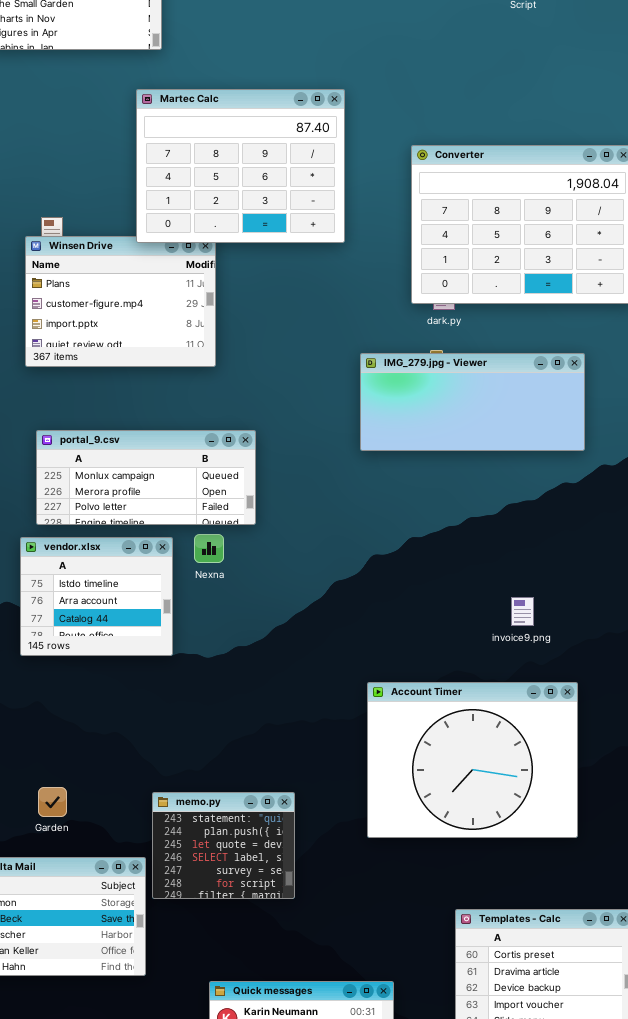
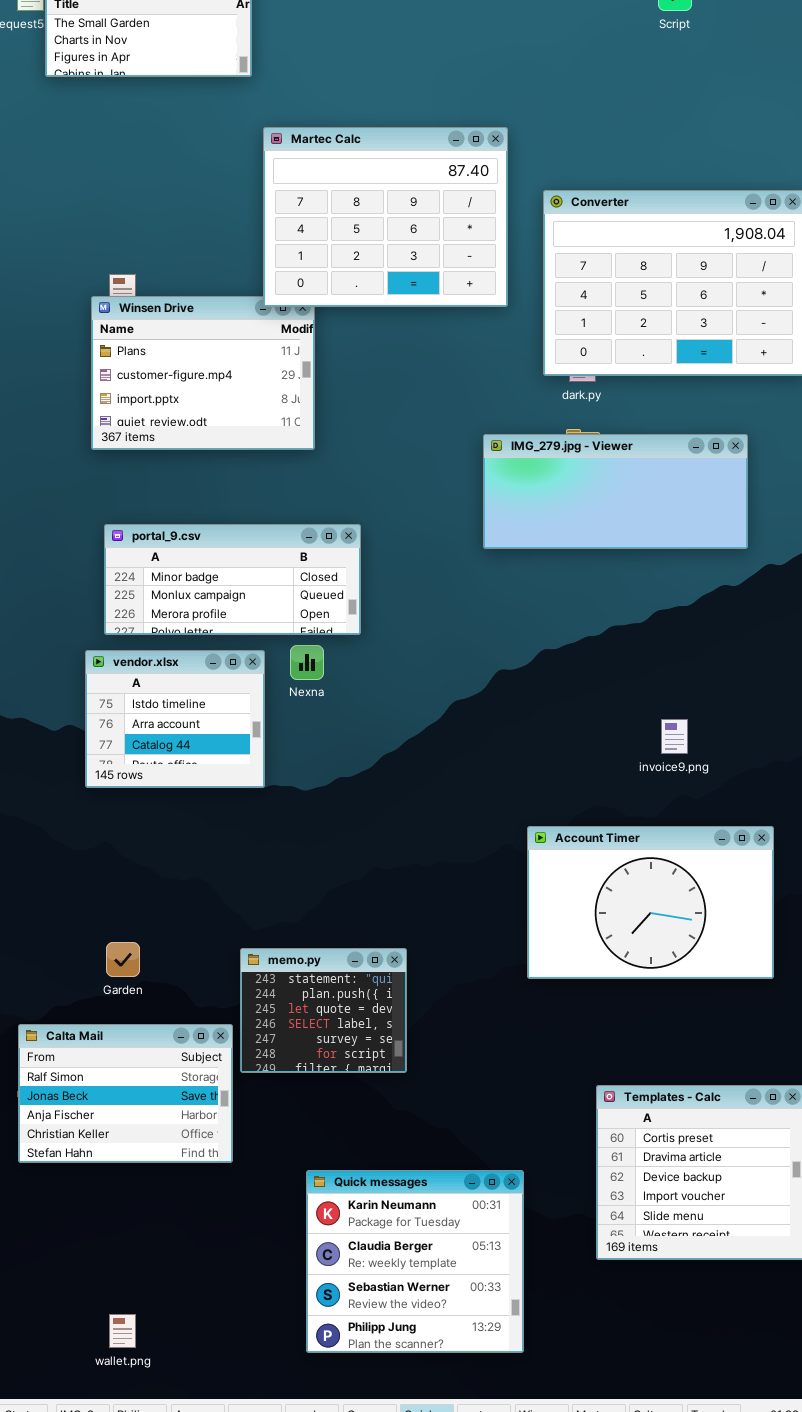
Martec Calc: [136,89,345,243] -> [263,127,508,307], moved
portal_9.csv: [36,430,256,525] -> [104,524,361,635], scrolled up 1 row
Account Timer: [367,682,578,838] -> [527,826,774,979], moved, resized

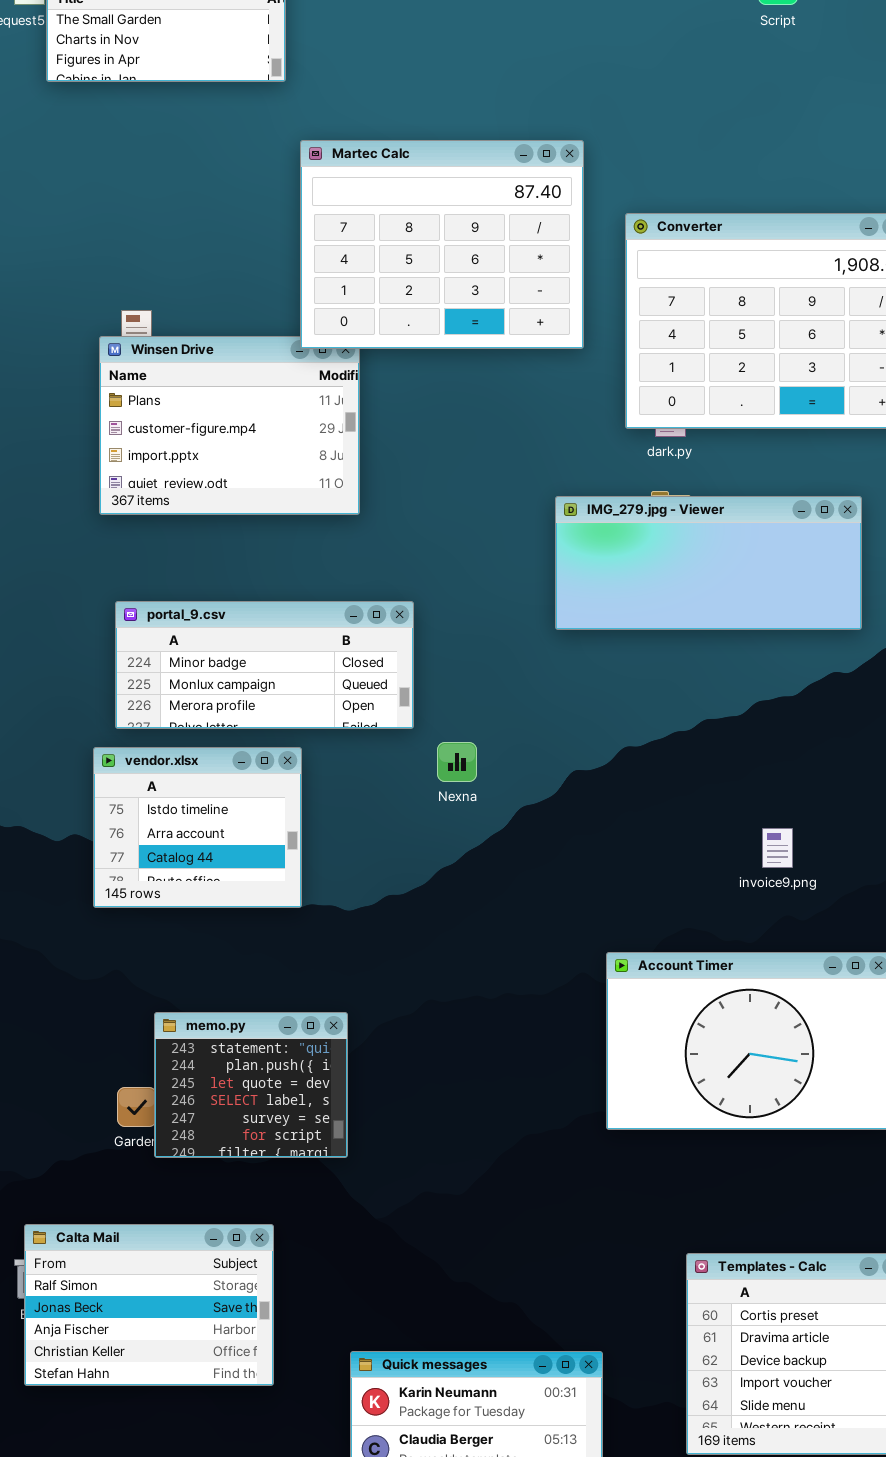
Nexna: [290,645,324,680] -> [437,742,477,782], moved
memo.py: [240,948,407,1073] -> [154,1012,348,1158], moved
Calta Mail: [18,1024,233,1163] -> [24,1224,274,1386], moved

